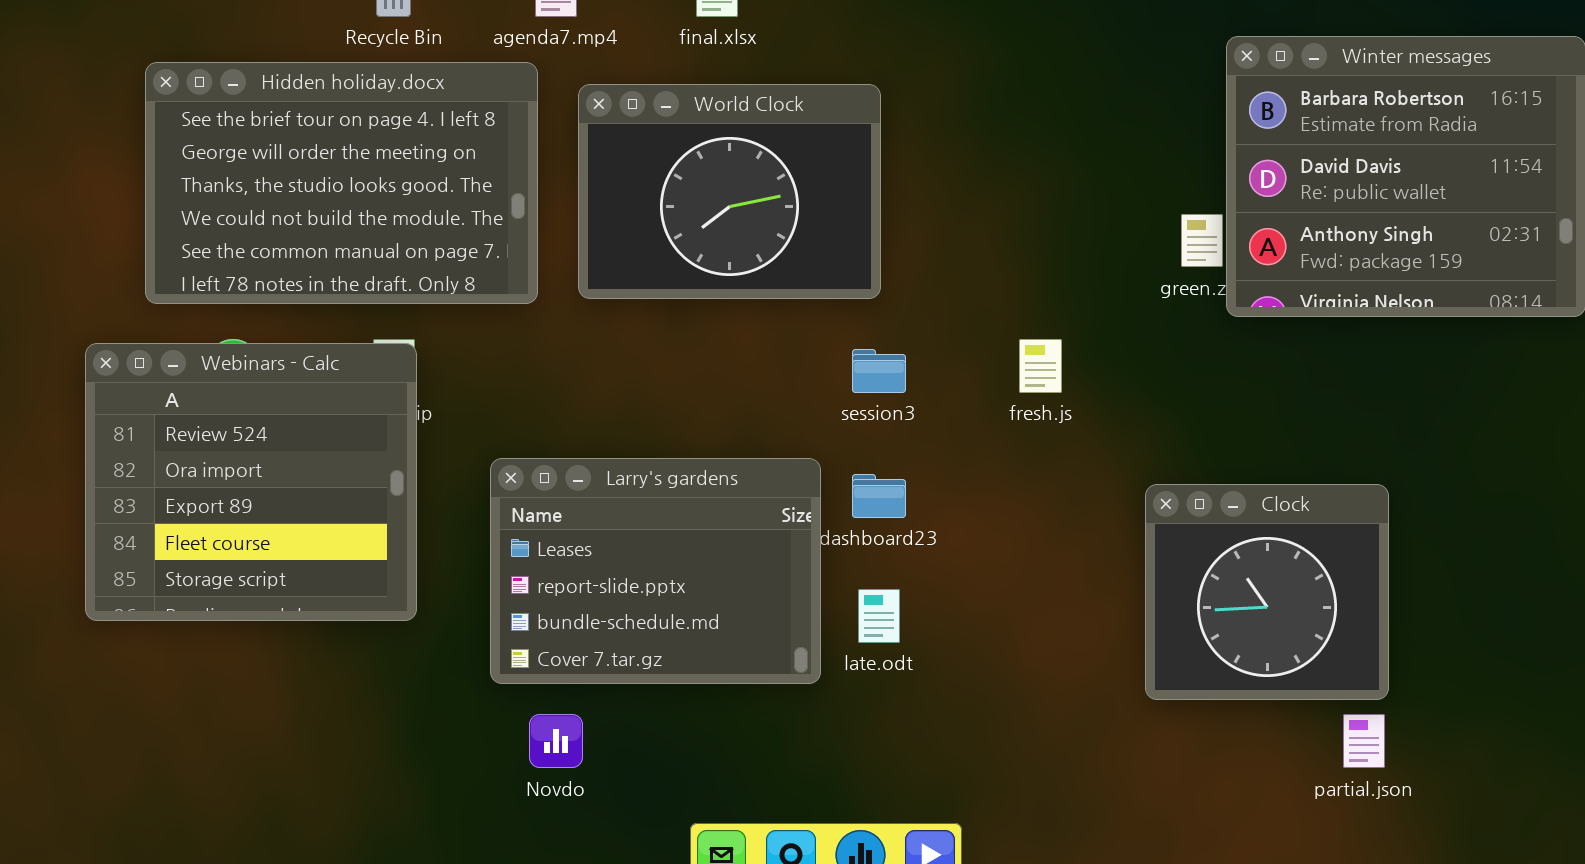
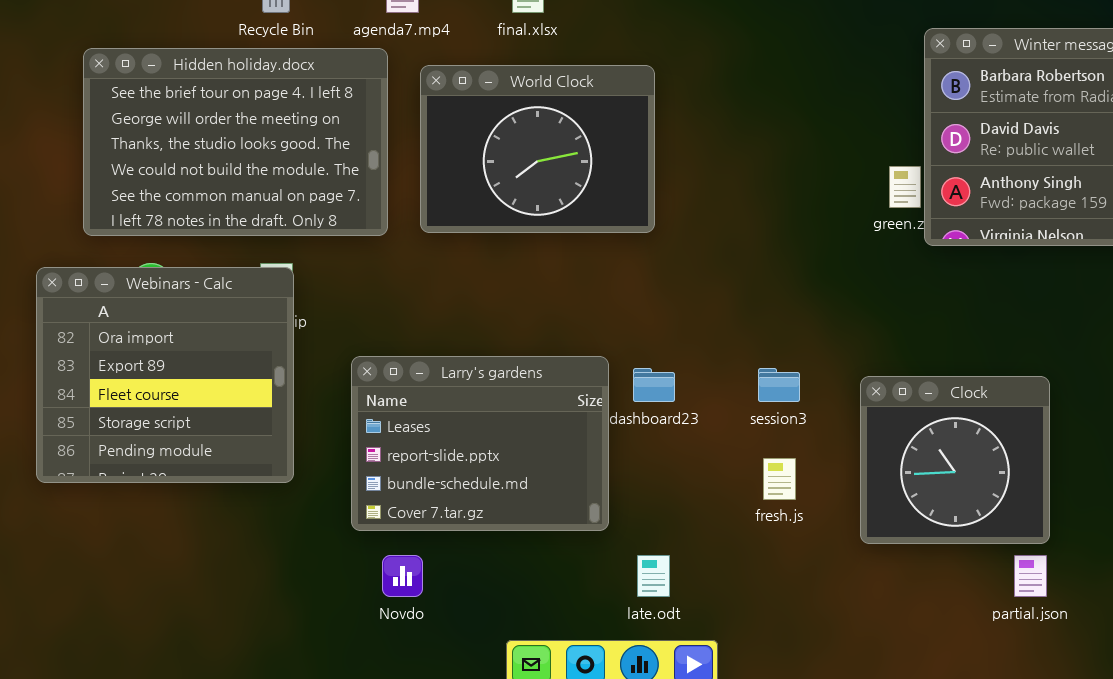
fresh.js: [1019,339,1062,393] -> [763,458,796,500], moved
Webinars - Calc: [85,343,417,621] -> [36,267,294,483], scrolled down 1 row
session3: [852,349,906,393] -> [758,368,800,402], moved
late.odt: [858,589,900,643] -> [637,555,670,597], moved

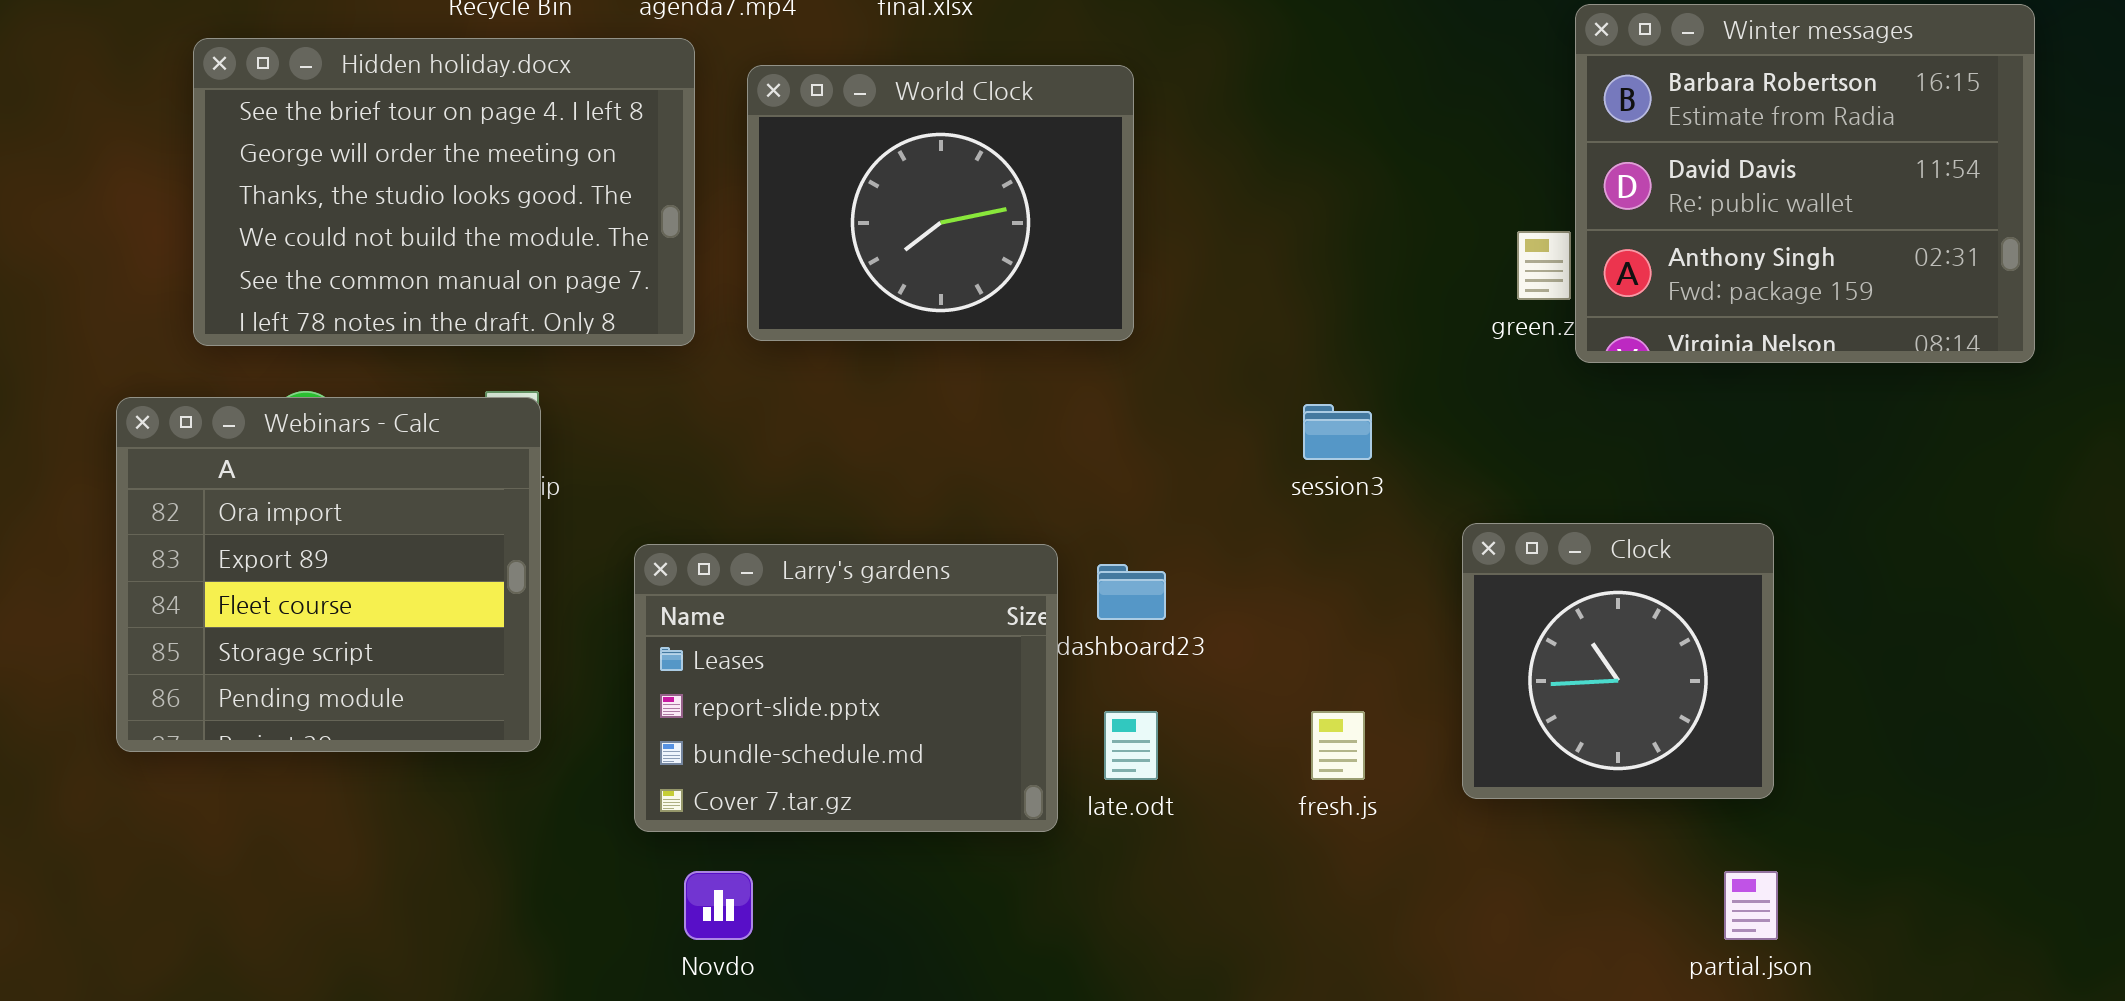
session3: [758,368,800,402] -> [1303,404,1372,460], moved
Clock: [860,376,1050,544] -> [1462,523,1774,799], moved
late.odt: [637,555,670,597] -> [1104,711,1158,780], moved

